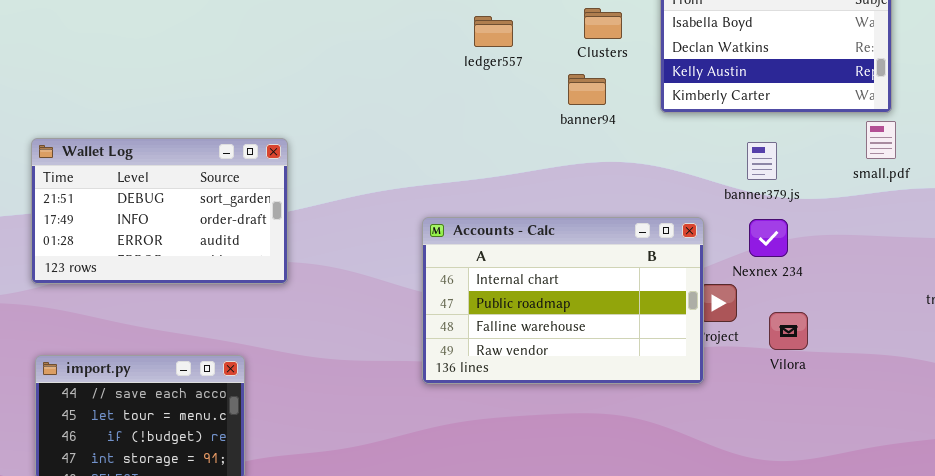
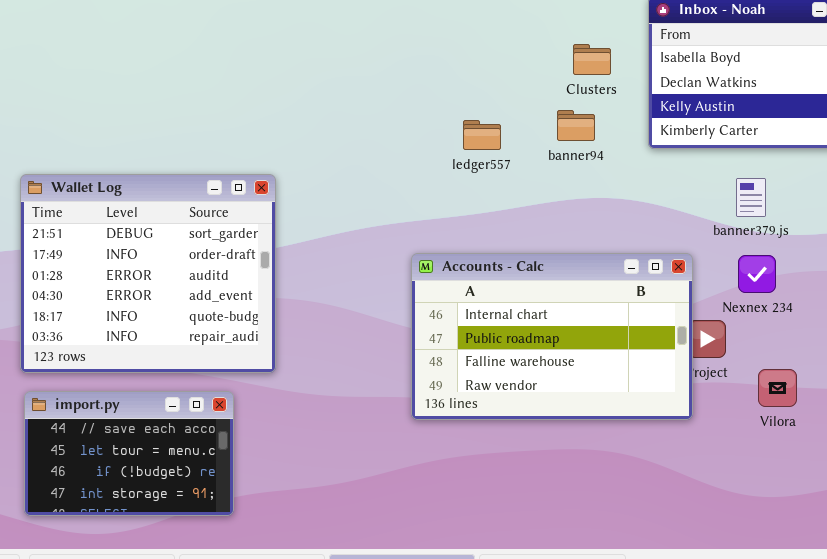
ledger557: [474,16,513,47] -> [463,120,501,150], moved
Wallet Log: [31,138,288,284] -> [20,174,276,373], resized
Vilora: [769,312,808,350] -> [758,369,797,407], moved

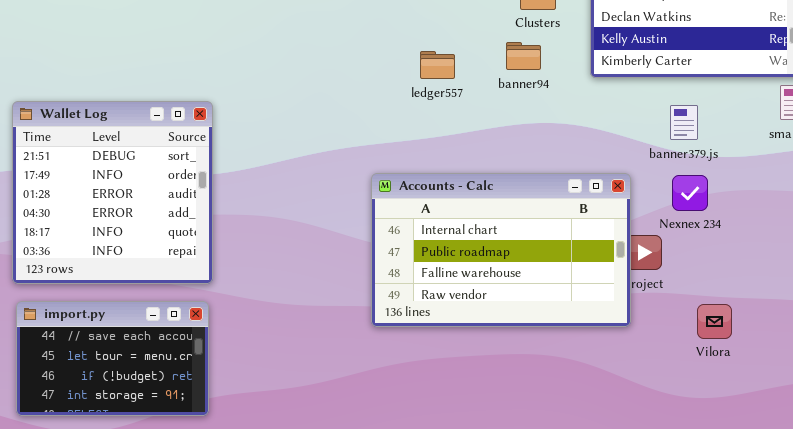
Wallet Log: [20,174,276,373] -> [12,101,213,284], resized
Vilora: [758,369,797,407] -> [697,304,732,339], moved

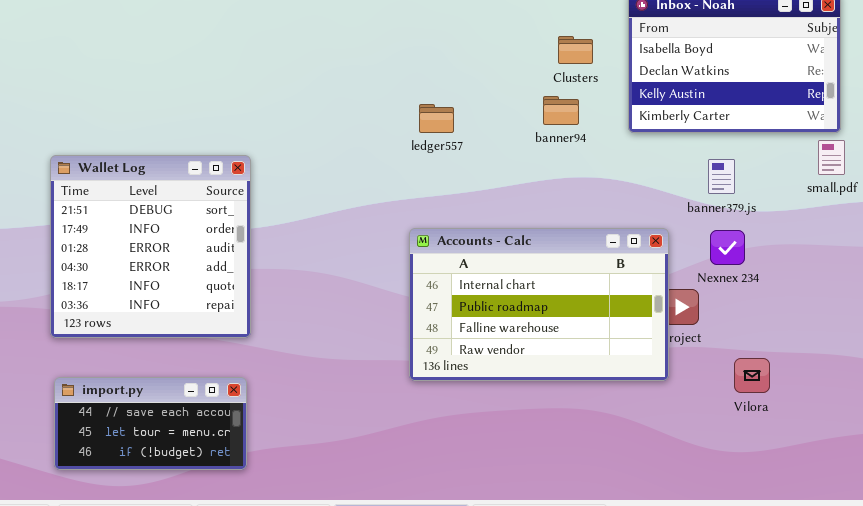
ledger557: [420,51,455,79] -> [419,104,454,133], moved
import.py: [16,301,209,416] -> [54,377,247,470], resized

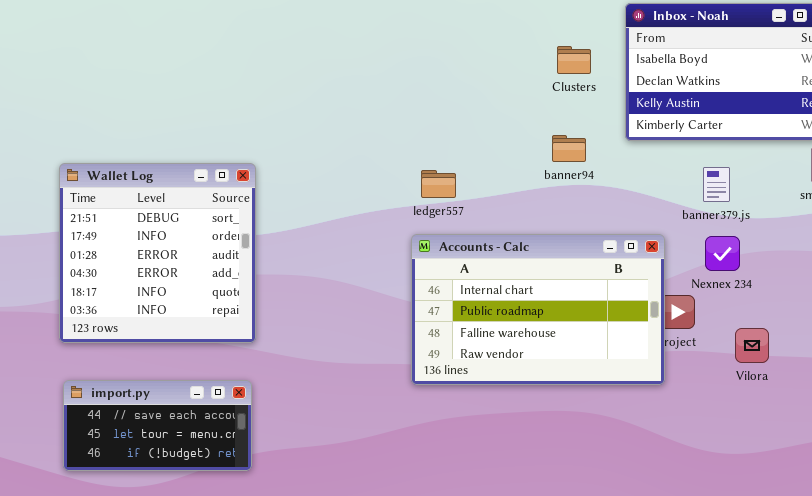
banner94: [543,96,579,125] -> [552,135,586,162], moved
ledger557: [419,104,454,133] -> [421,170,456,198], moved
Vilora: [734,358,770,393] -> [735,328,769,363], moved

